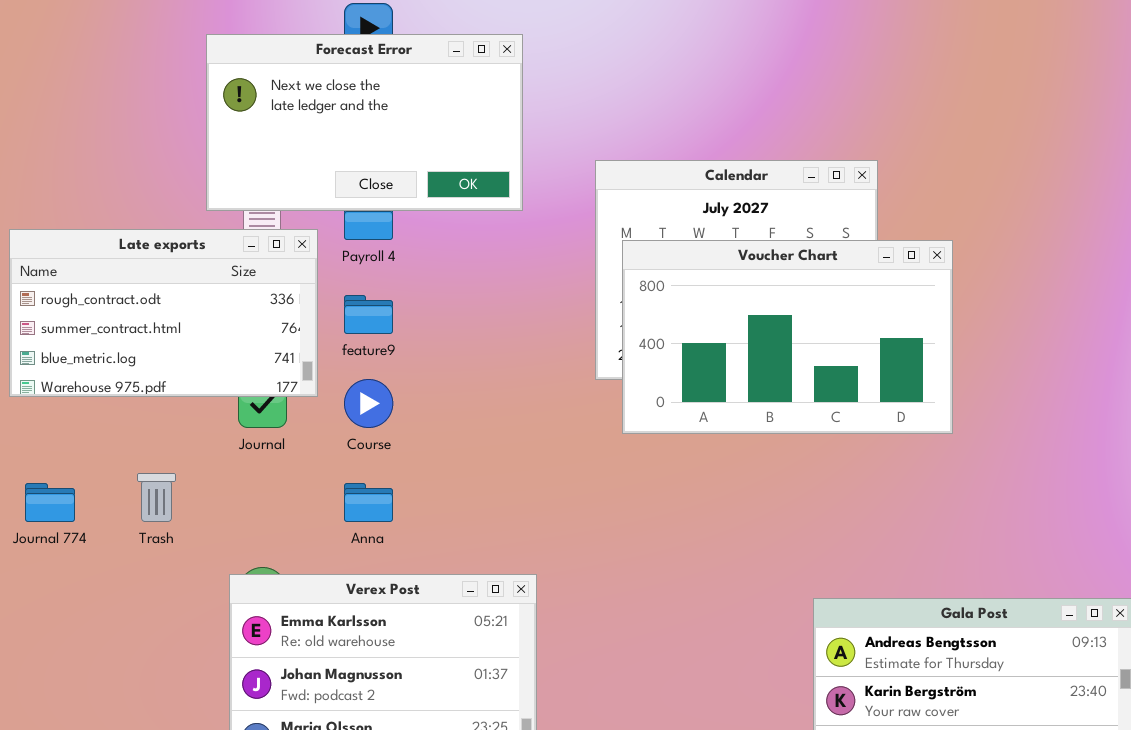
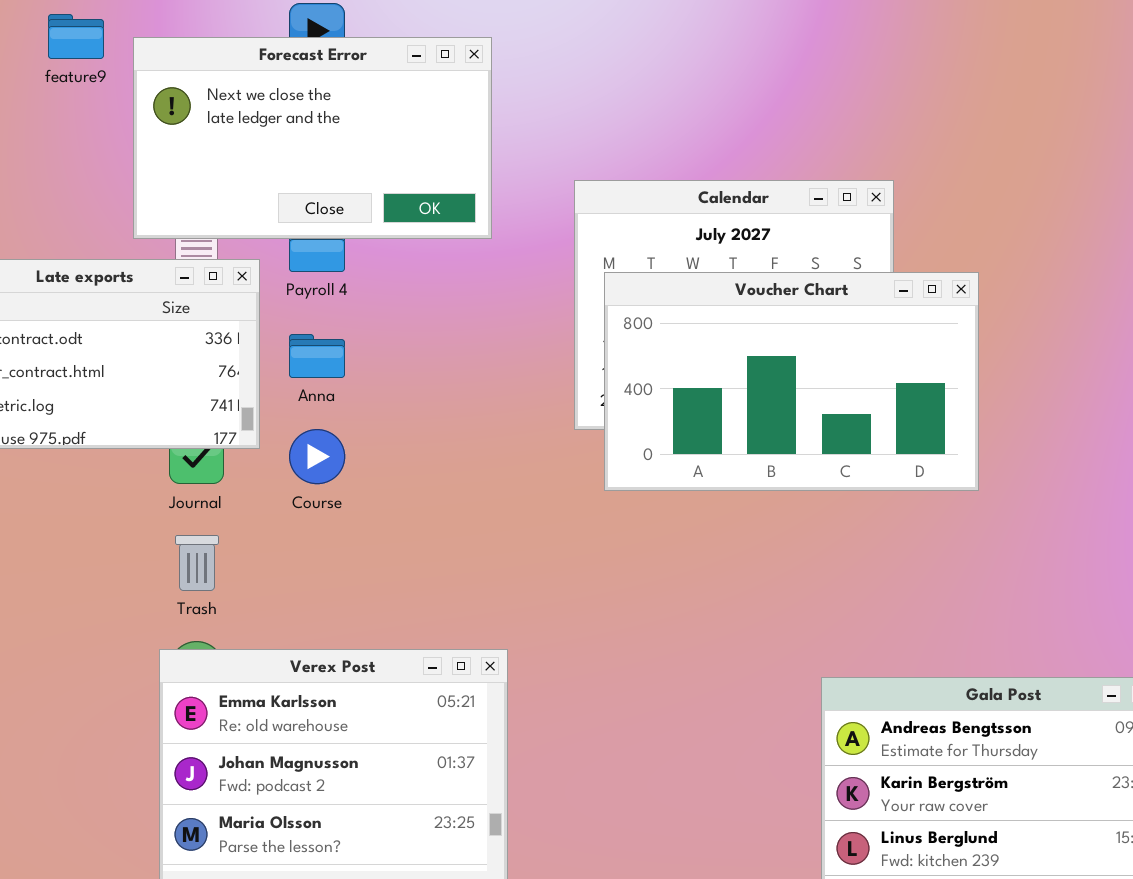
feature9: [344,295,393,334] -> [48,14,104,59], moved
Trash: [137,473,176,522] -> [175,535,219,591], moved
Anna: [344,483,393,522] -> [289,334,345,378], moved

